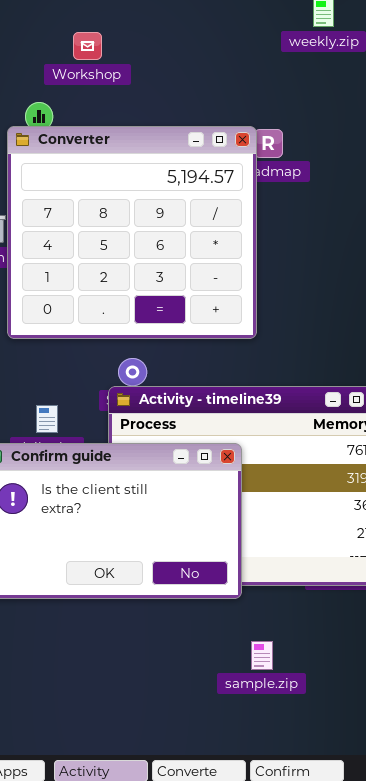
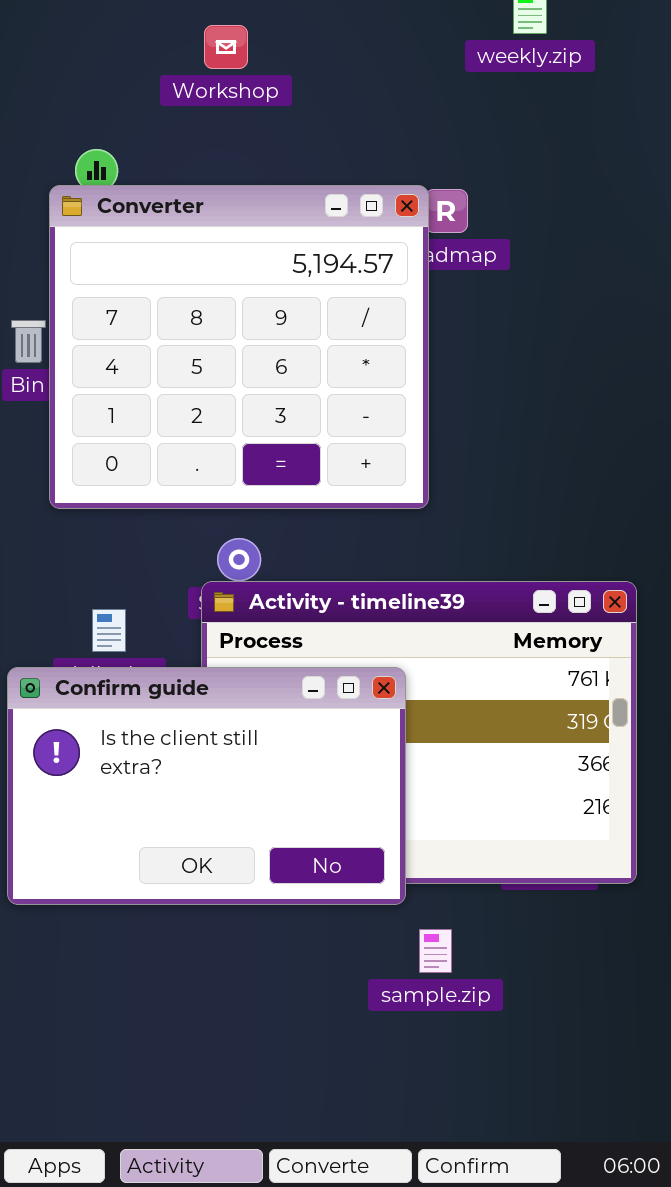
Workshop: [73,32,102,60] -> [204,25,248,69], moved
sample.zip: [251,641,273,670] -> [419,929,452,973], moved

